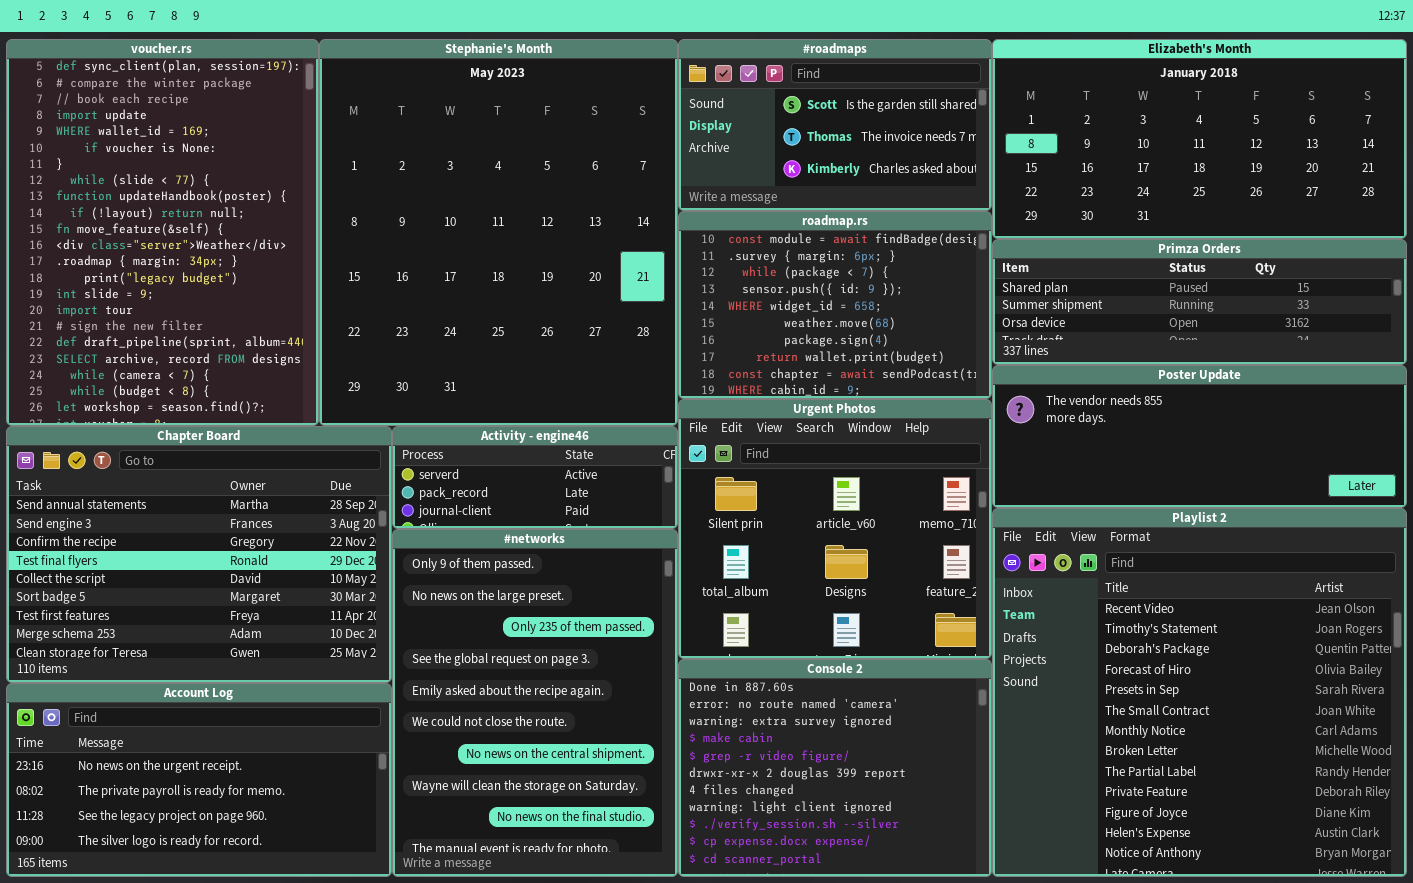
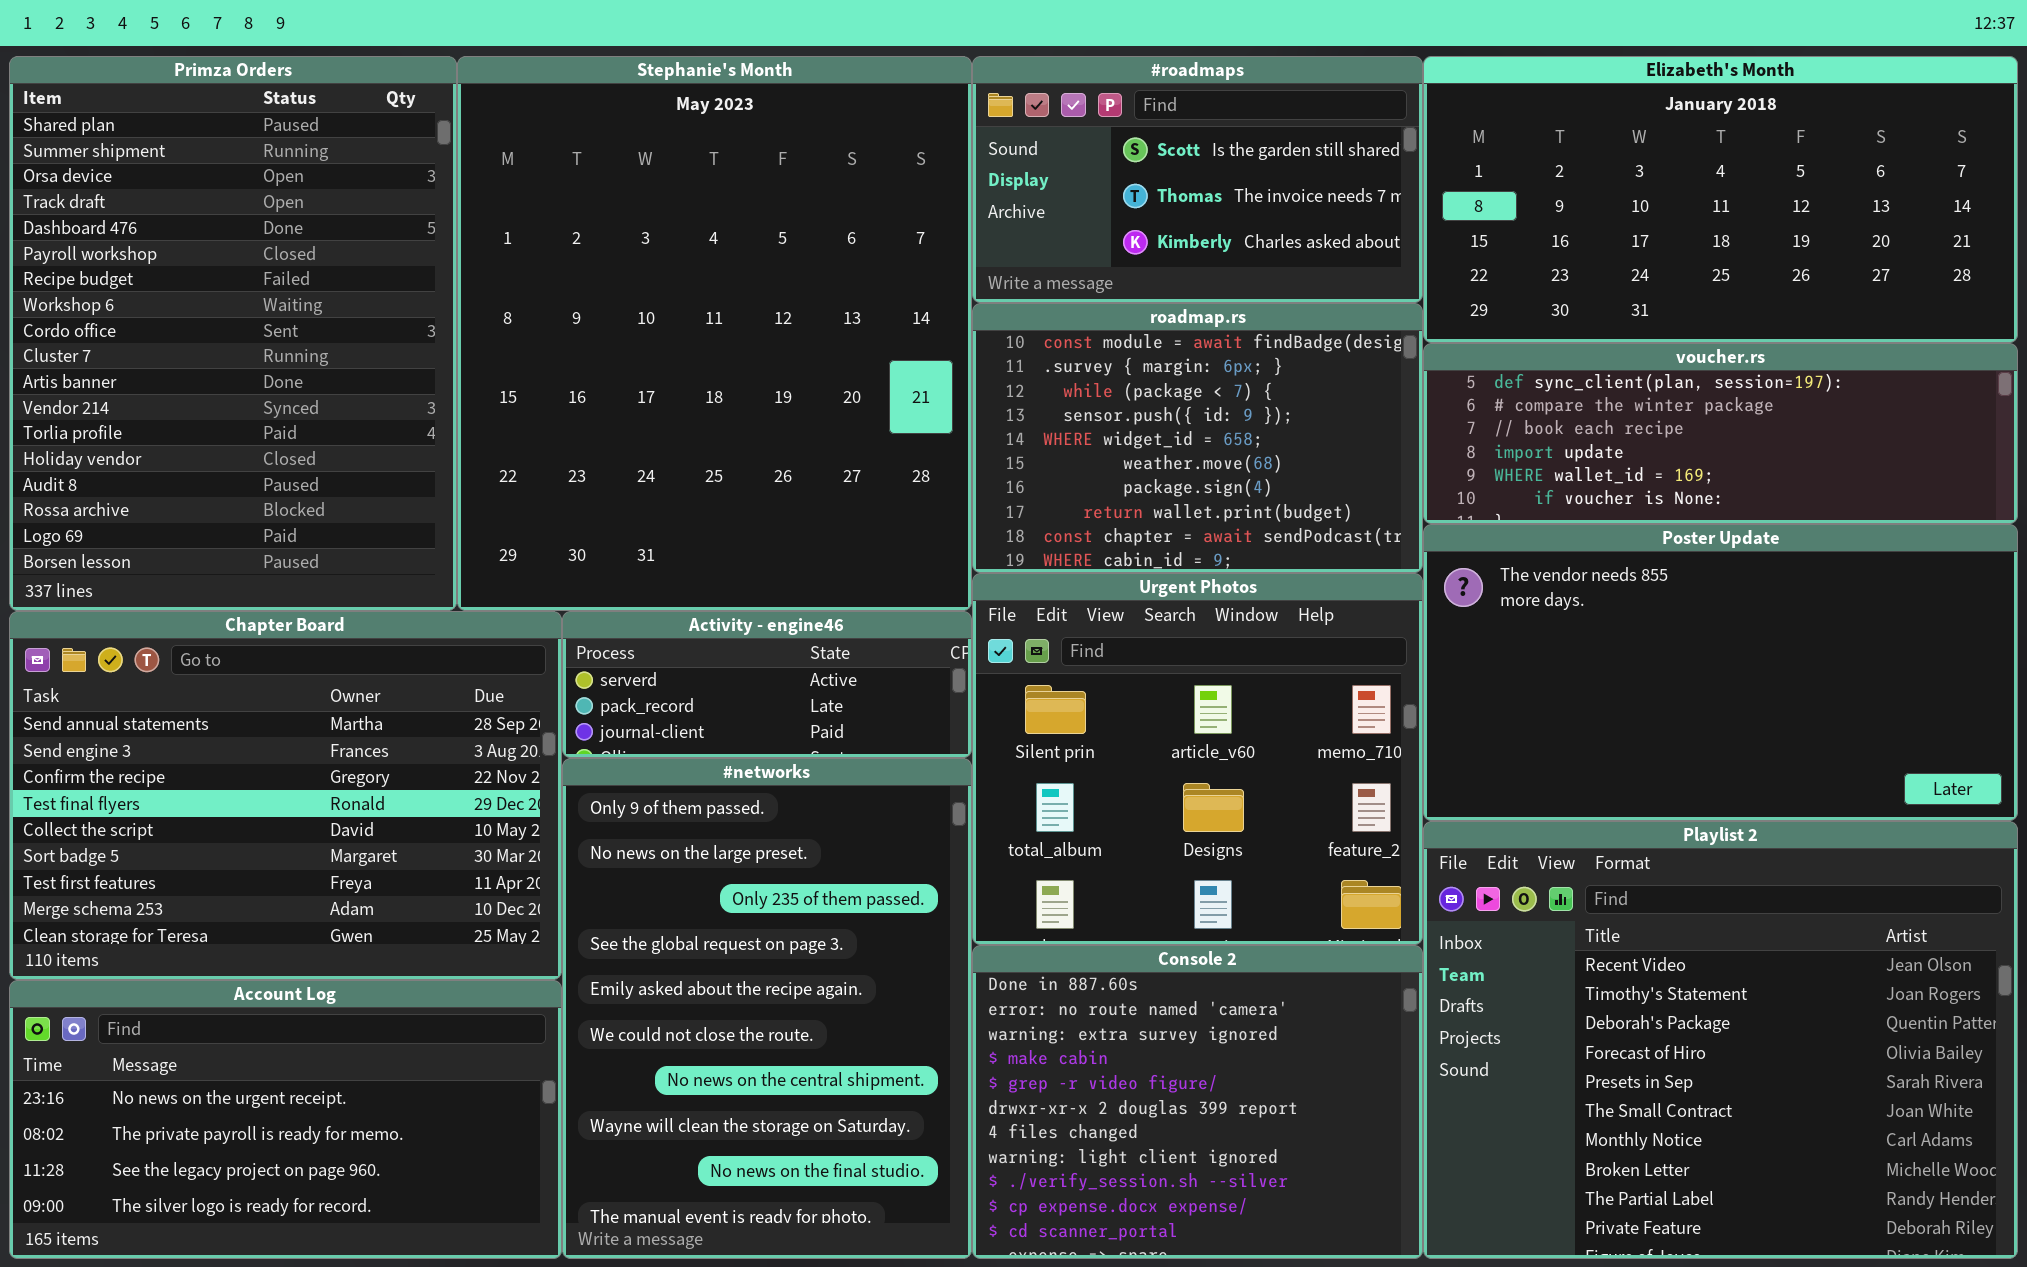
voucher.rs: [6,39,319,426] -> [1423,343,2018,524], moved, resized
Primza Orders: [992,239,1407,365] -> [9,56,457,611], moved, resized
Poster Update: [992,365,1407,508] -> [1423,524,2018,821], resized
Playlist 2: [992,508,1407,877] -> [1423,821,2018,1259], resized

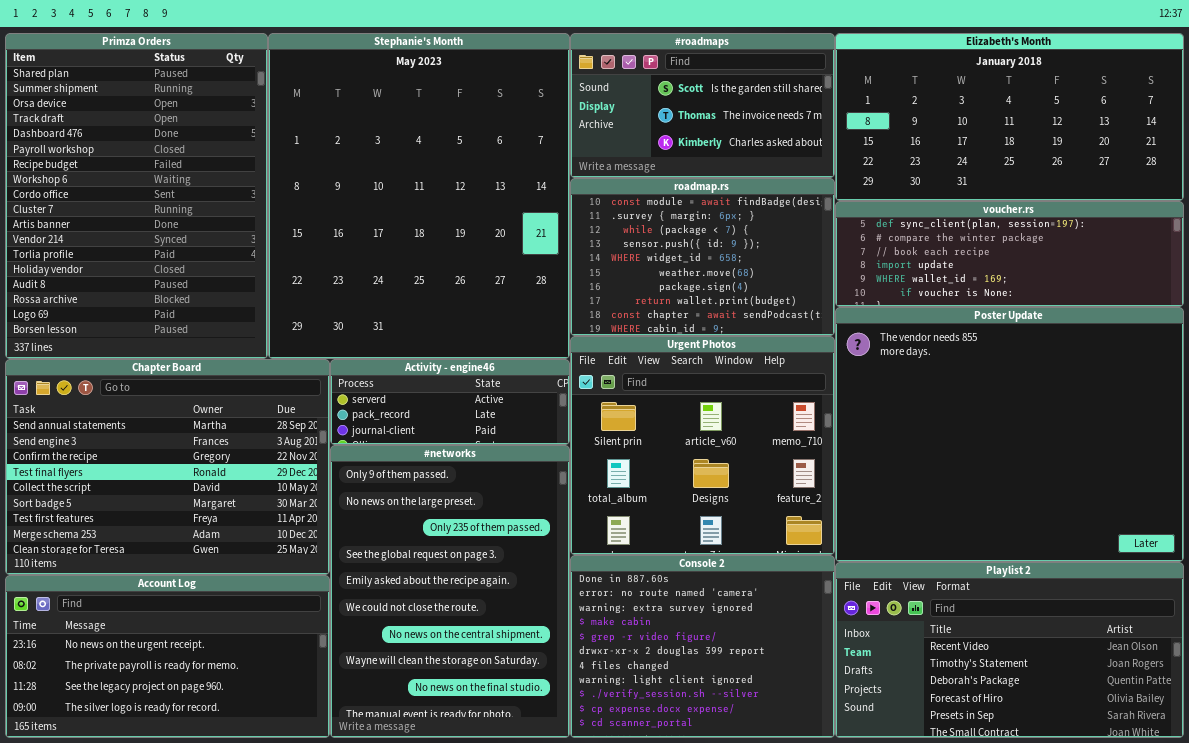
Poster Update: [1423,524,2018,821] -> [835,307,1184,562], resized
Playlist 2: [1423,821,2018,1259] -> [835,562,1184,738], resized

